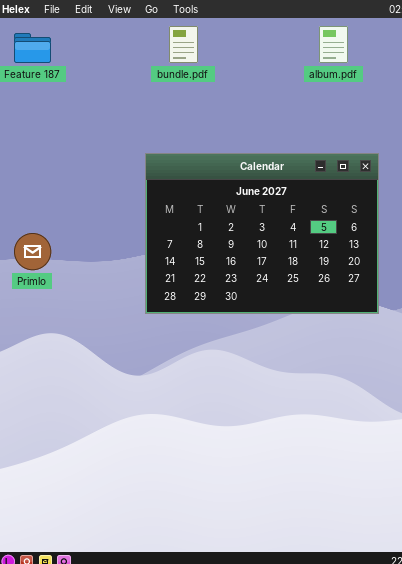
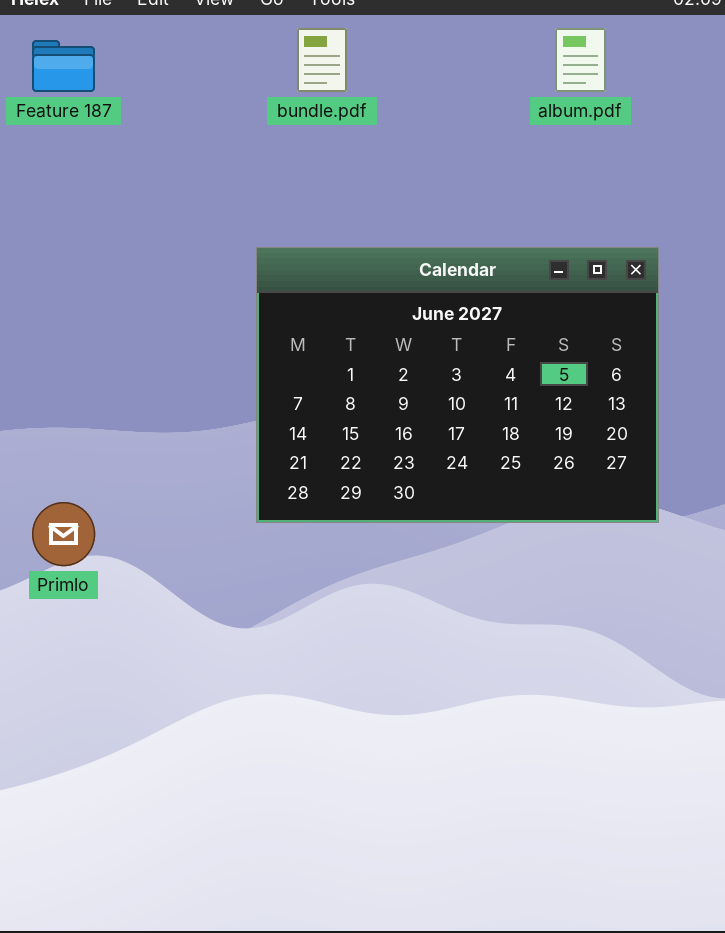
Primlo: [14,233,51,270] -> [32,502,95,566], moved

